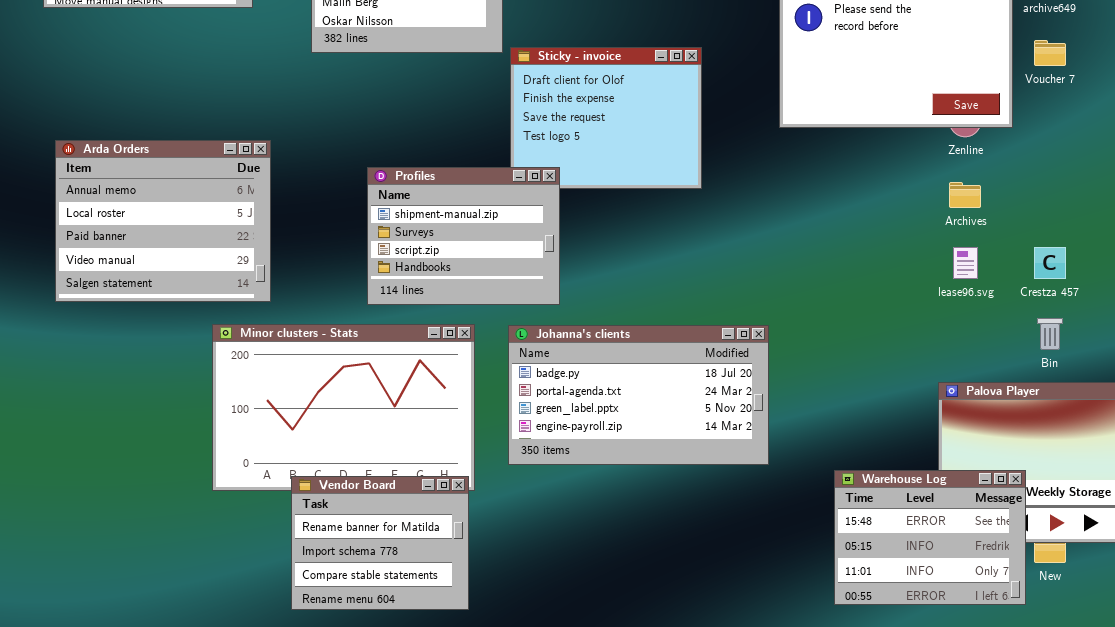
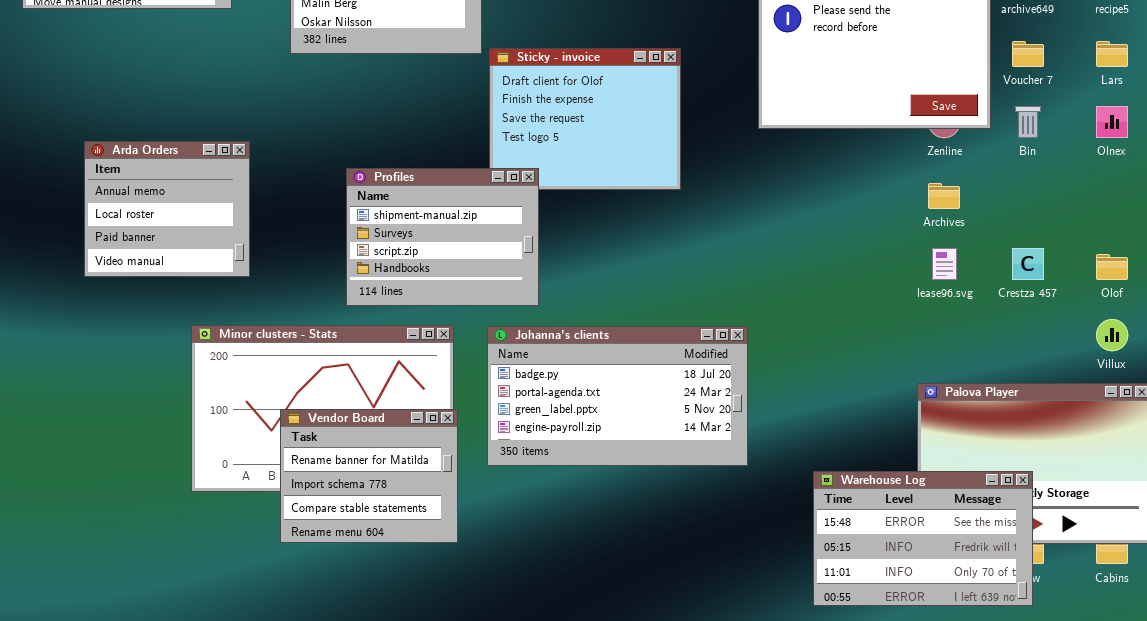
Arda Orders: [55,140,271,302] -> [84,141,250,277], resized
Bin: [1037,318,1063,350] -> [1015,106,1041,138], moved
Warehouse Log: [834,470,1026,605] -> [813,471,1033,606], resized
Vendor Board: [291,476,469,610] -> [280,409,458,543], moved

